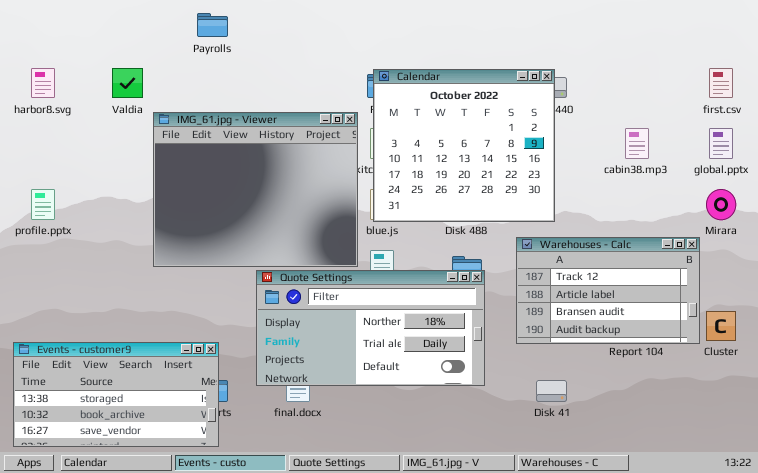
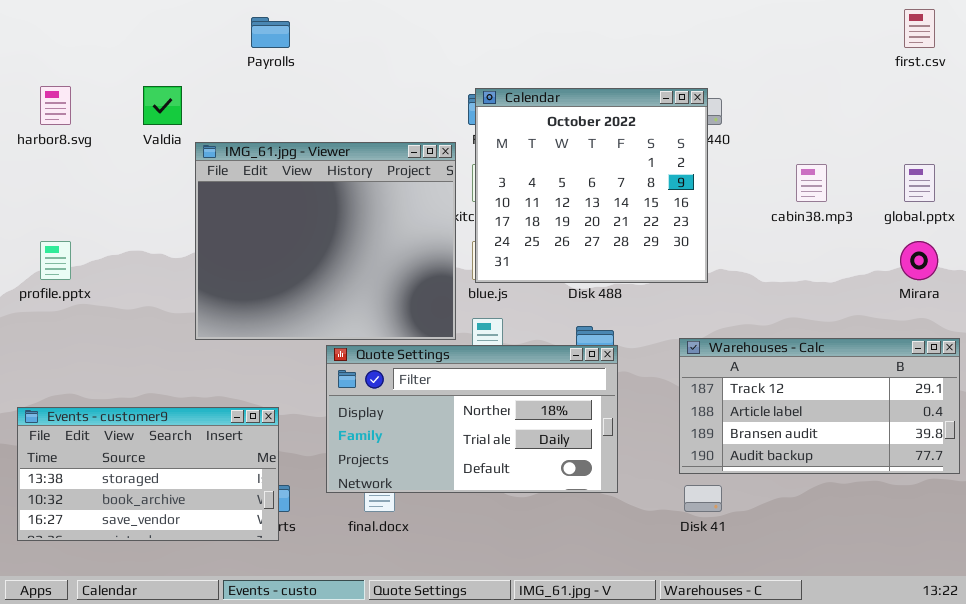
first.csv: [709,68,733,98] -> [904,9,935,48], moved
Warehouses - Calc: [516,237,700,344] -> [679,338,960,474], moved, resized
Events - customer9: [13,342,219,447] -> [17,407,279,541], moved

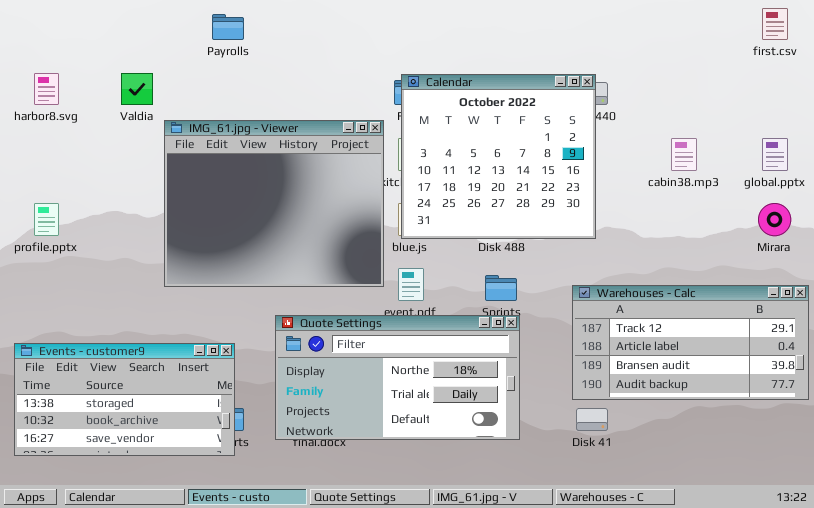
Quote Settings: [326,345,618,493] -> [275,315,520,440], moved

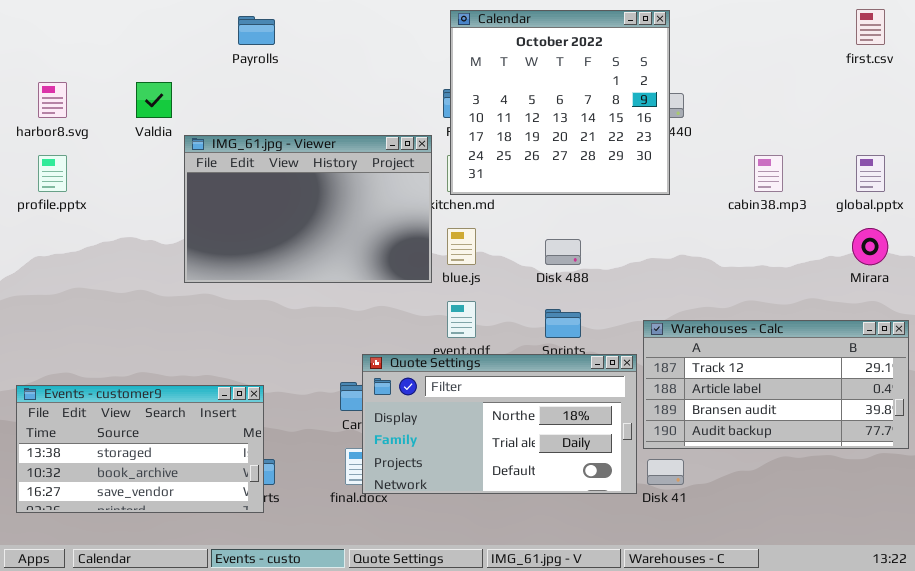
Calendar: [401,74,596,239] -> [450,10,670,195], moved
IMG_61.jpg - Viewer: [164,120,384,287] -> [184,135,432,283], resized
profile.pptx: [34,203,59,236] -> [38,155,67,192], moved
Quote Settings: [275,315,520,440] -> [362,354,637,494], moved

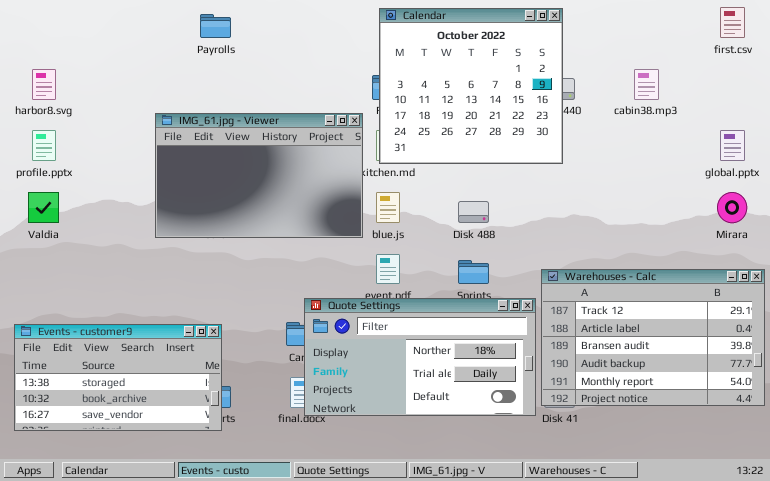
Valdia: [136,82,172,118] -> [28,192,59,223], moved
cabin38.mp3: [754,155,783,192] -> [634,69,659,100], moved
Warehouses - Calc: [643,320,909,449] -> [541,269,765,406], resized

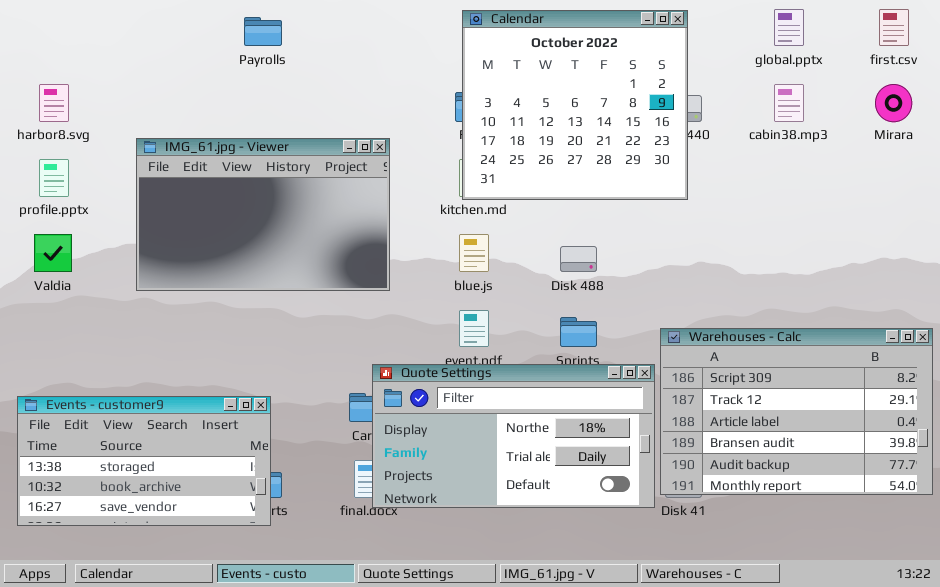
IMG_61.jpg - Viewer: [155,113,363,238] -> [136,138,390,291], moved
global.pptx: [720,130,745,161] -> [774,9,804,46], moved
Mirara: [717,192,747,223] -> [875,84,912,122], moved
Warehouses - Calc: [541,269,765,406] -> [660,328,933,495], scrolled up 1 row

